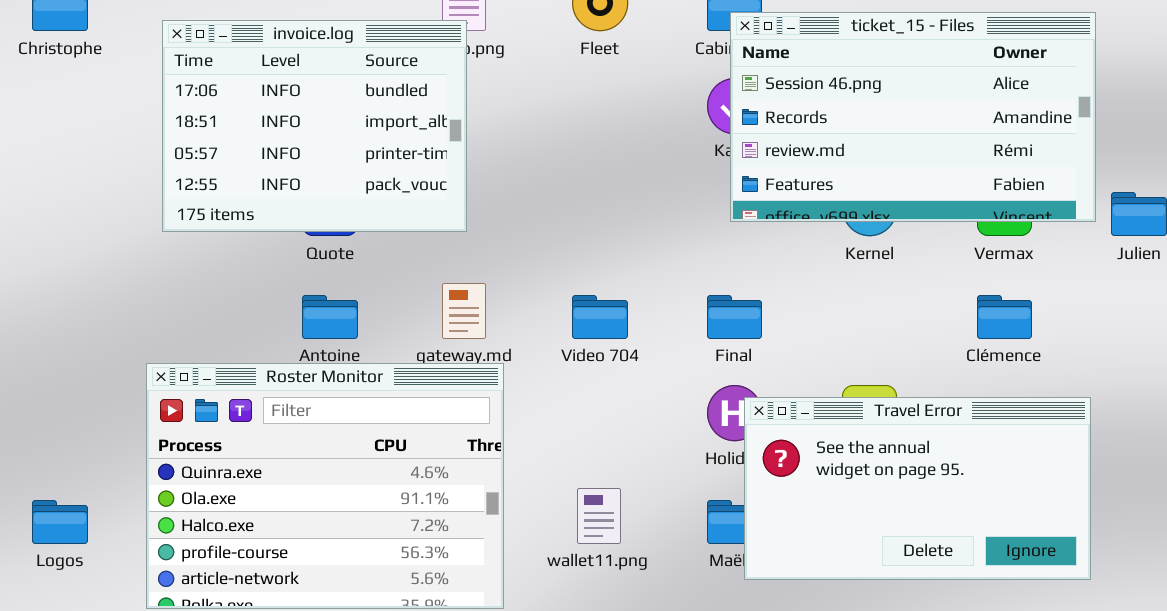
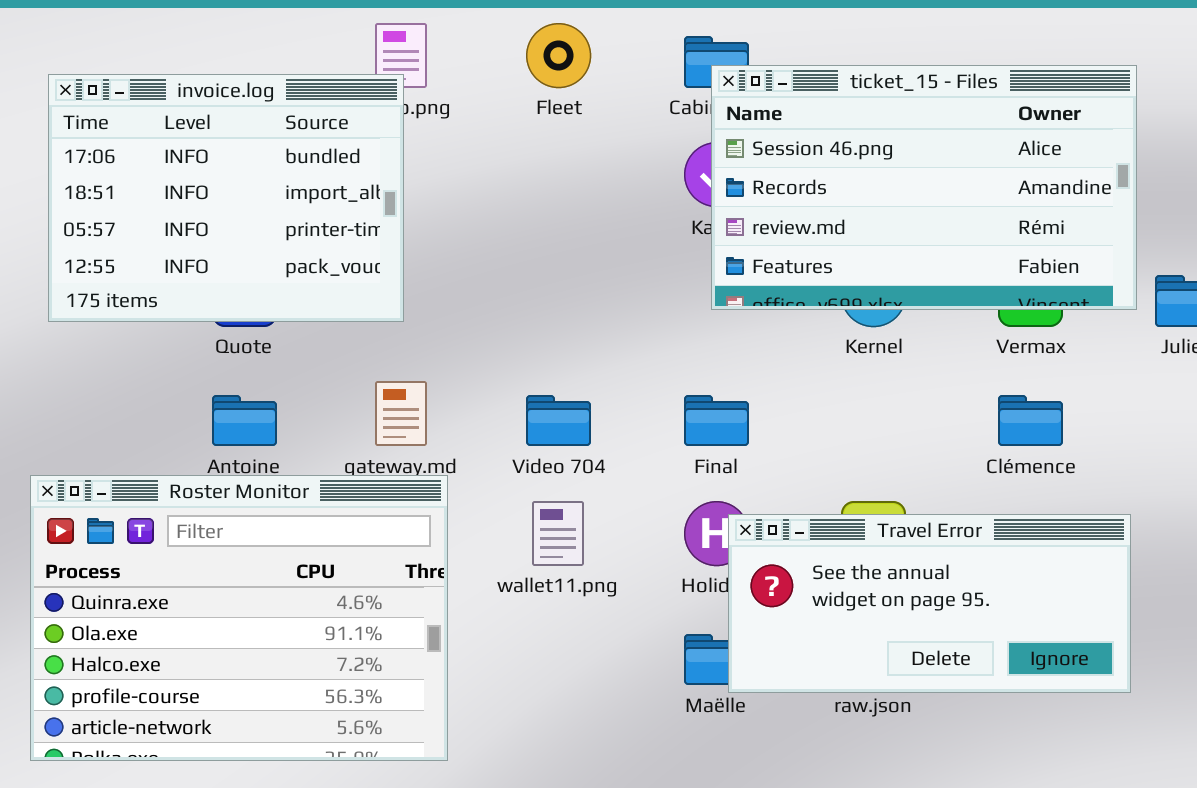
Travel Error: [744,397,1091,580] -> [728,514,1131,693], resized
wallet11.png: [577,488,621,544] -> [532,501,584,566], moved

